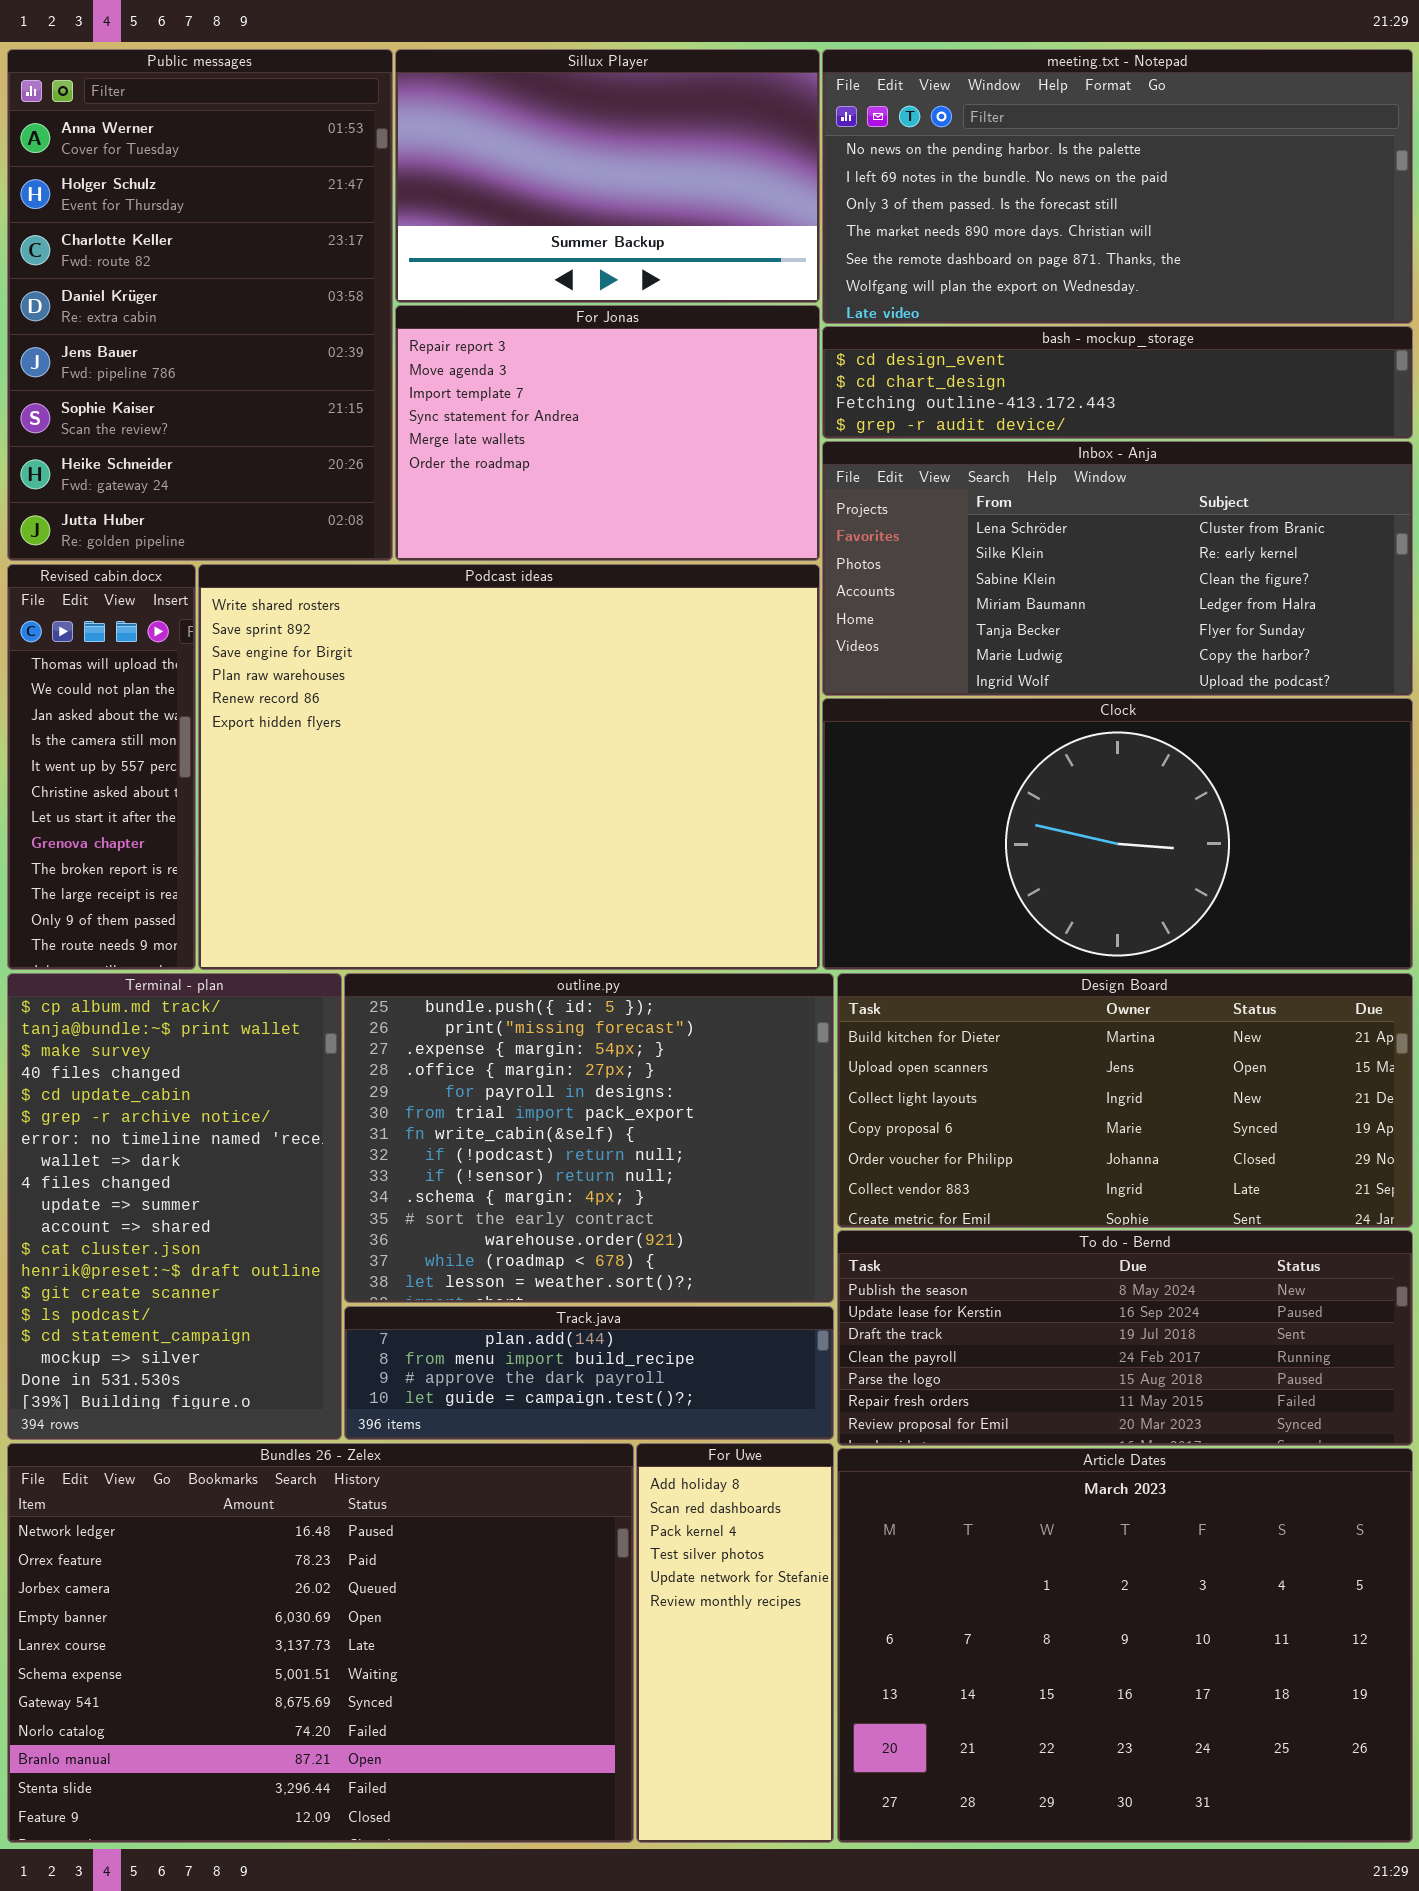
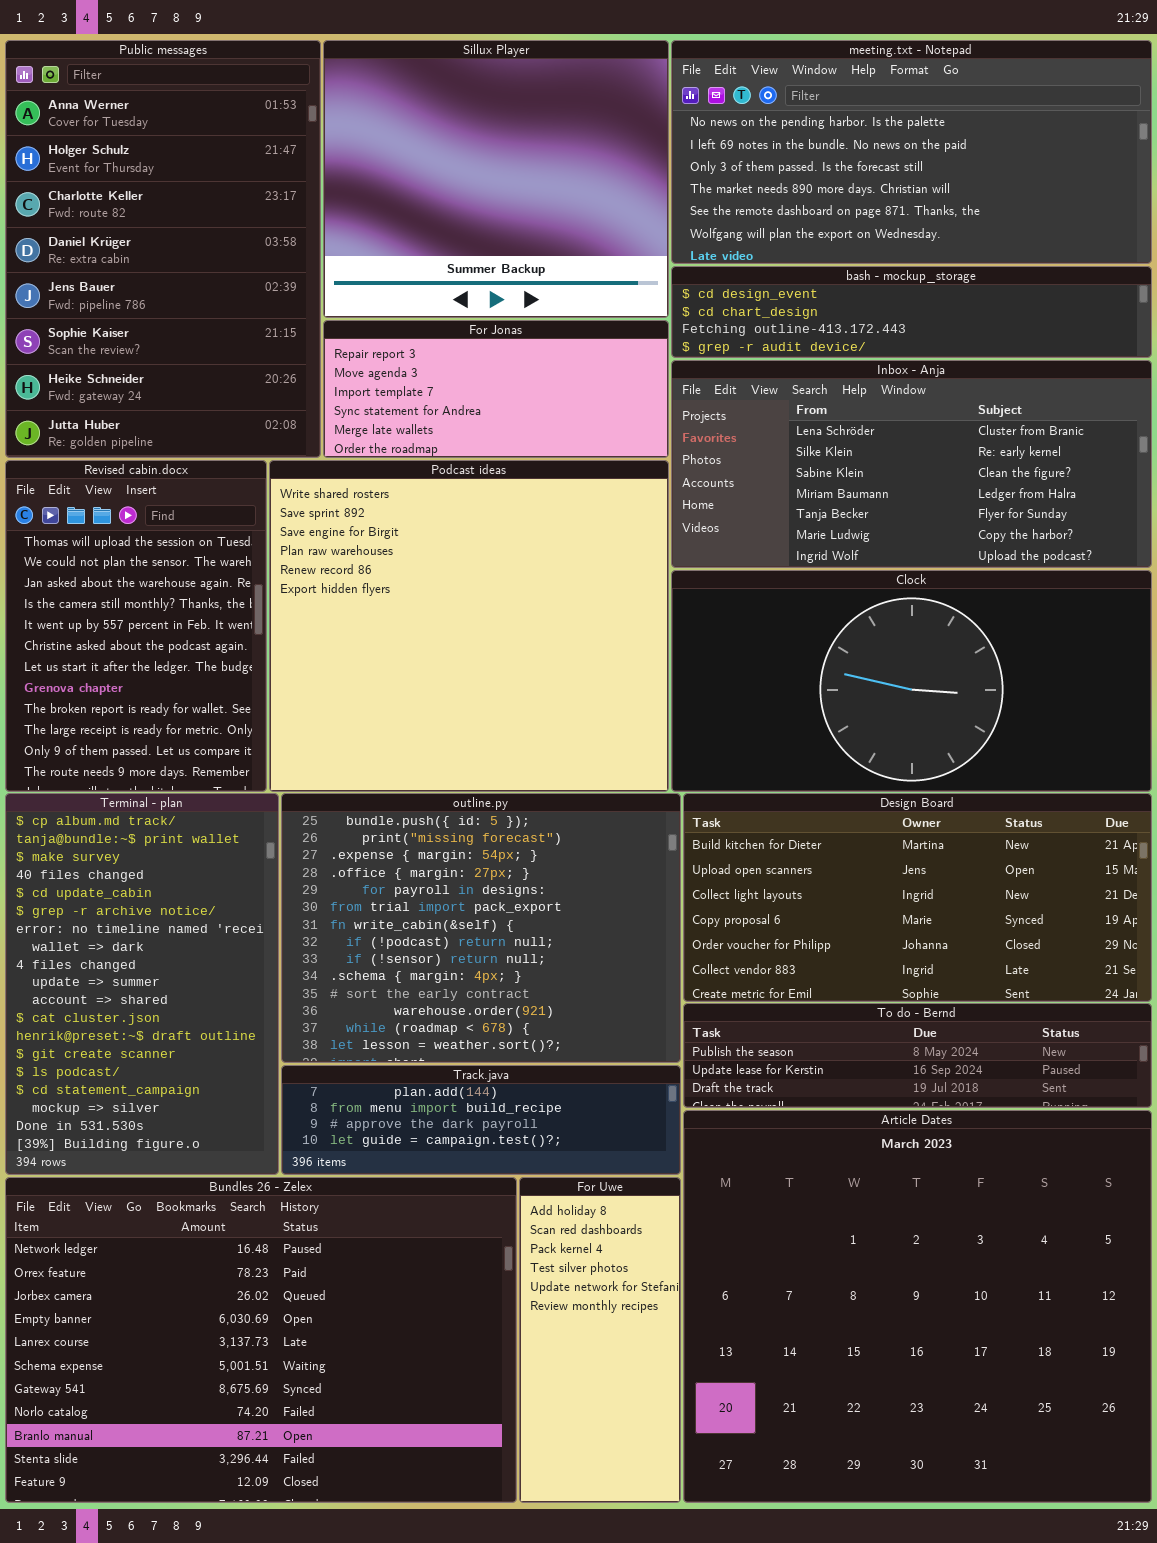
Sillux Player: [395,49,820,303] -> [323,40,669,318], resized
For Jonas: [395,305,820,561] -> [323,320,669,458], resized
Revised cabin.docx: [7,564,196,970] -> [5,460,267,792], resized
Podcast ideas: [198,564,820,970] -> [269,460,669,792], resized
To do - Bernd: [837,1230,1413,1446] -> [683,1003,1152,1108], resized
Article Dates: [837,1448,1413,1843] -> [683,1110,1152,1503], resized

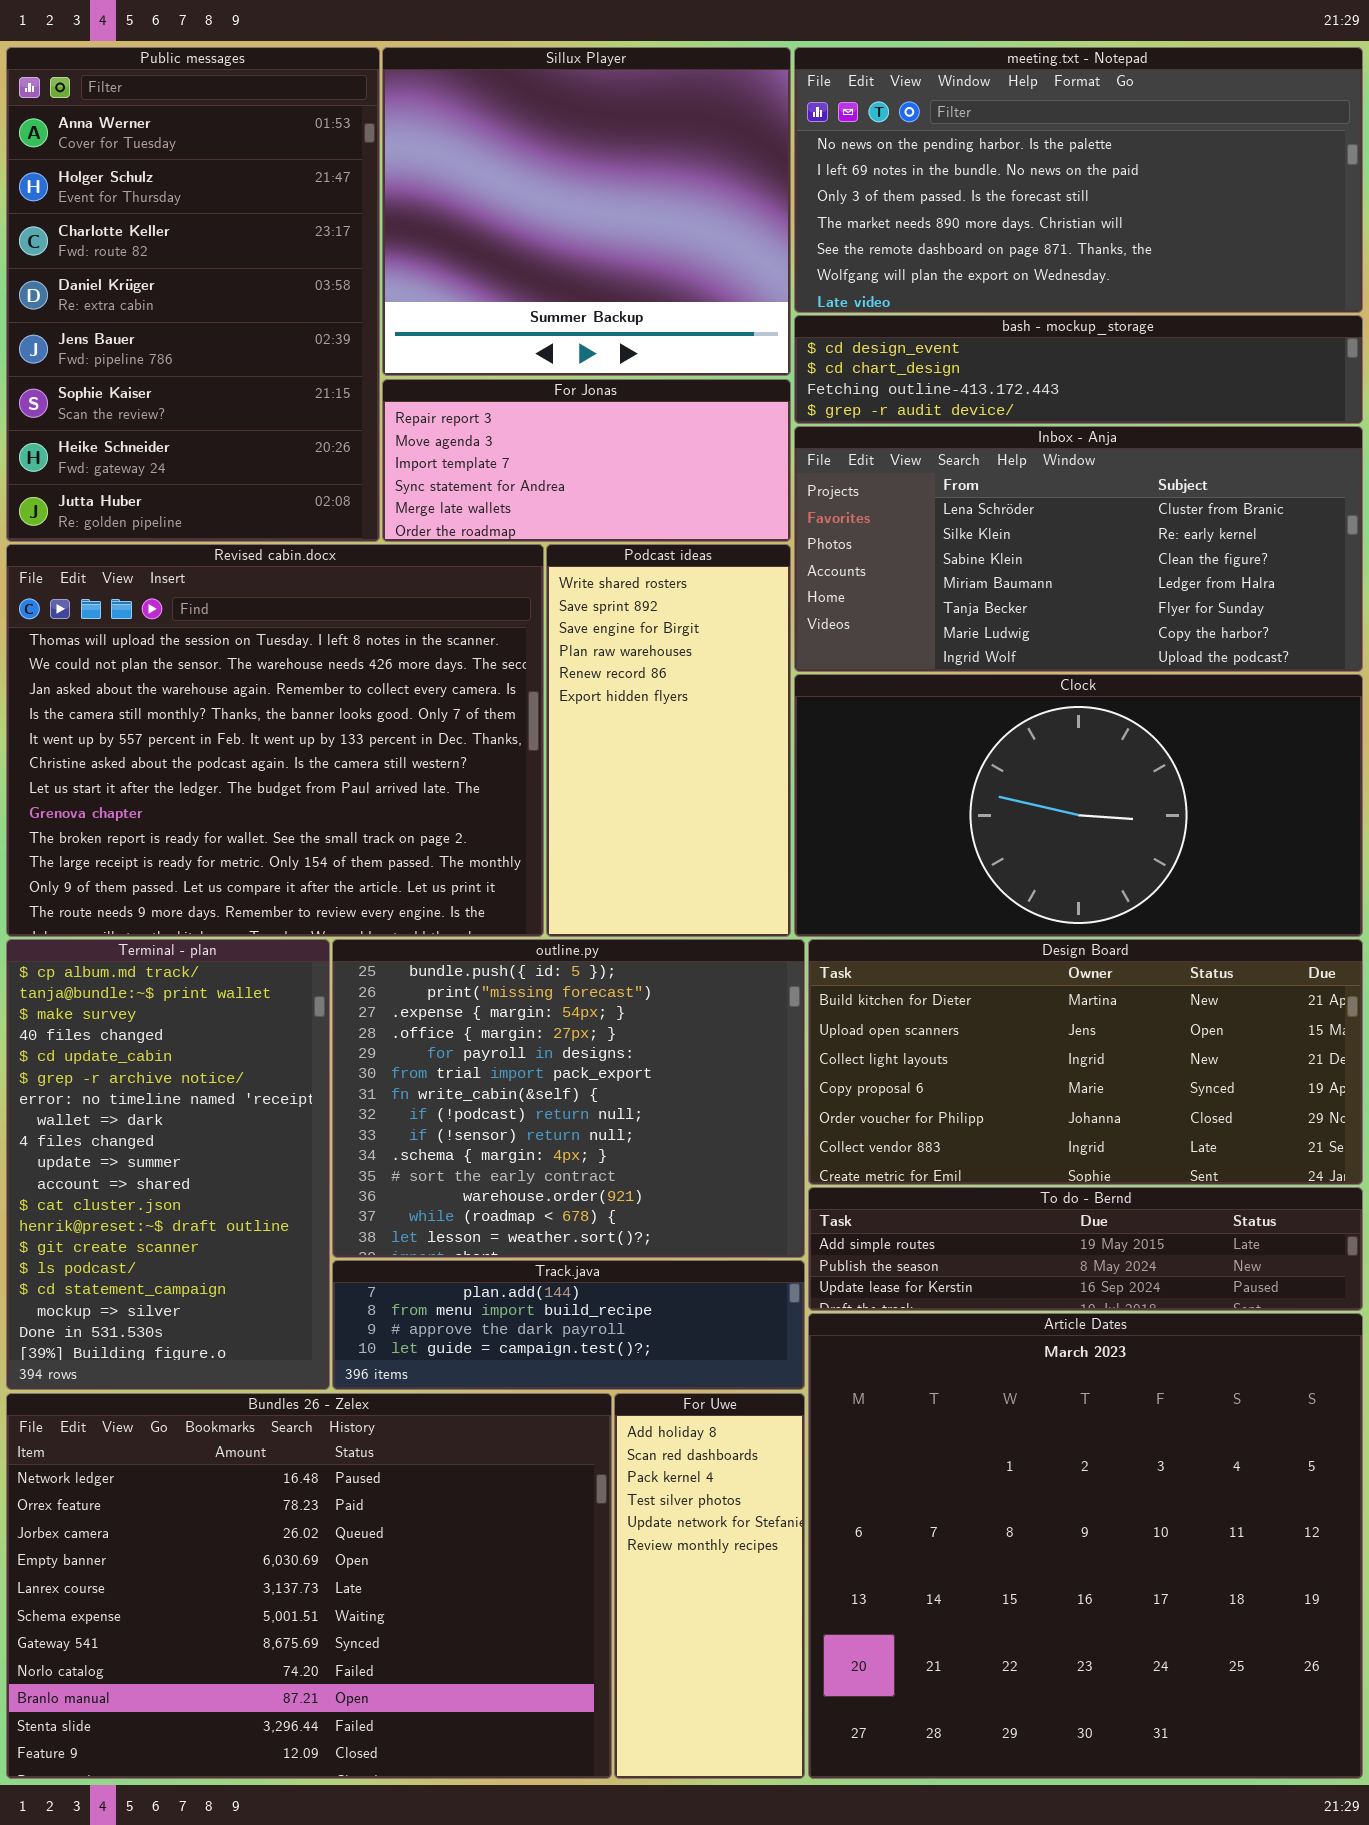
Revised cabin.docx: [5,460,267,792] -> [6,544,544,937], resized
Podcast ideas: [269,460,669,792] -> [546,544,791,937], resized
To do - Bernd: [683,1003,1152,1108] -> [808,1187,1363,1311], scrolled up 1 row

